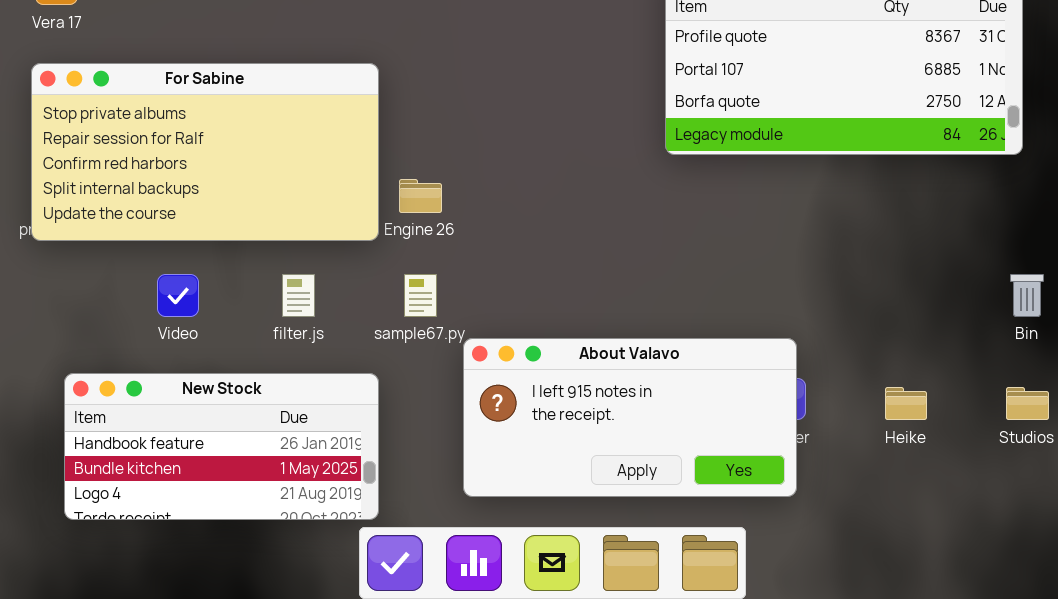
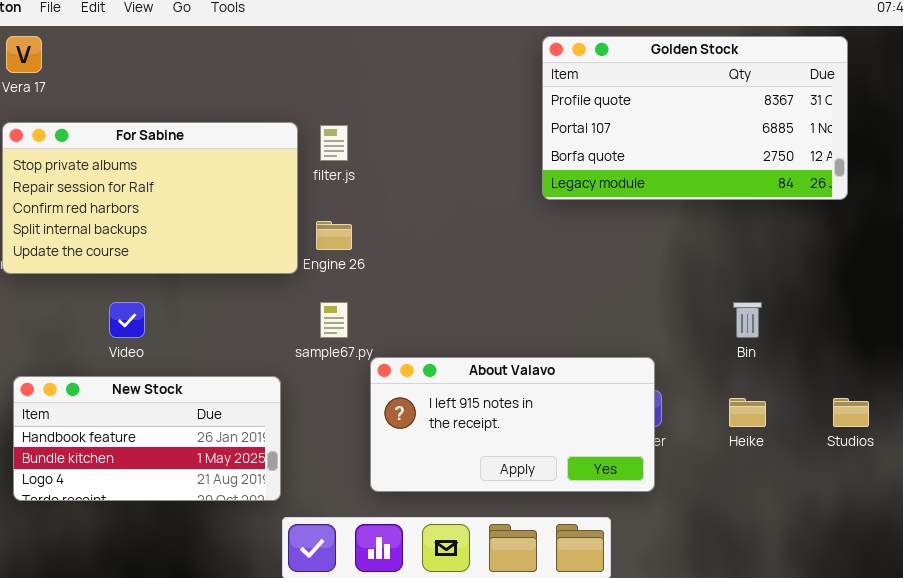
filter.js: [282,274,315,317] -> [320,125,348,161], moved
Bin: [1010,274,1044,317] -> [733,302,762,338], moved
New Stock: [64,373,379,520] -> [13,376,281,501], moved

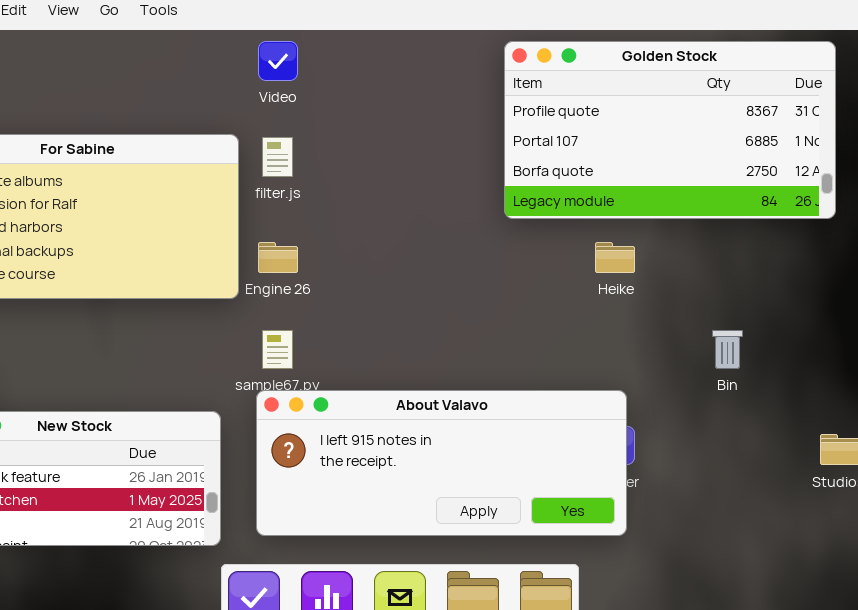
Video: [109,302,145,338] -> [258,41,298,81], moved
About Valavo: [370,357,655,492] -> [256,390,627,536], resized
Heike: [729,398,766,427] -> [595,242,635,273], moved

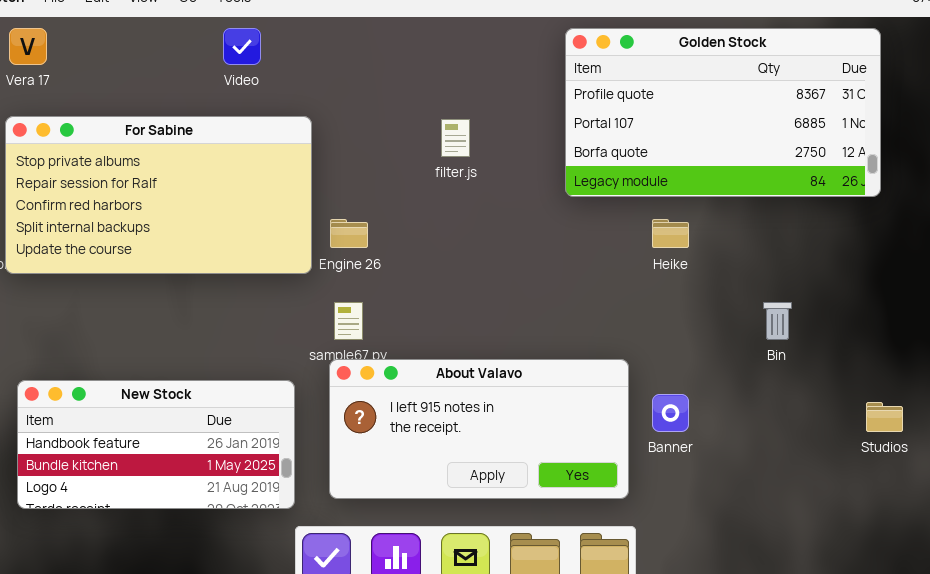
Video: [258,41,298,81] -> [223,28,261,65], moved
filter.js: [262,137,293,177] -> [441,119,470,157], moved
About Valavo: [256,390,627,536] -> [329,359,629,499], resized

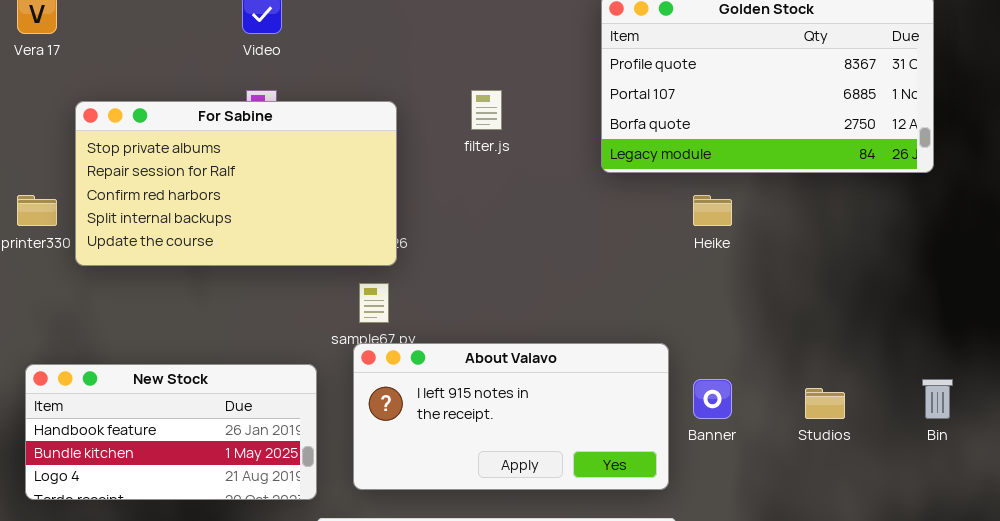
For Sabine: [5,116,312,274] -> [75,101,397,266], moved
Bin: [763,302,792,340] -> [922,379,953,419], moved
Studios: [866,402,903,432] -> [805,388,845,419], moved

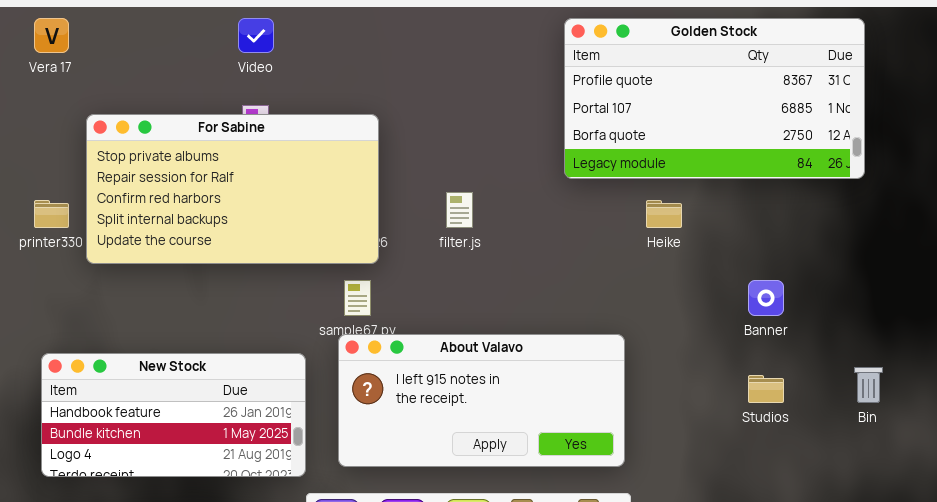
filter.js: [471,90,502,130] -> [446,192,473,228], moved
Banner: [693,379,732,419] -> [748,280,784,316], moved

